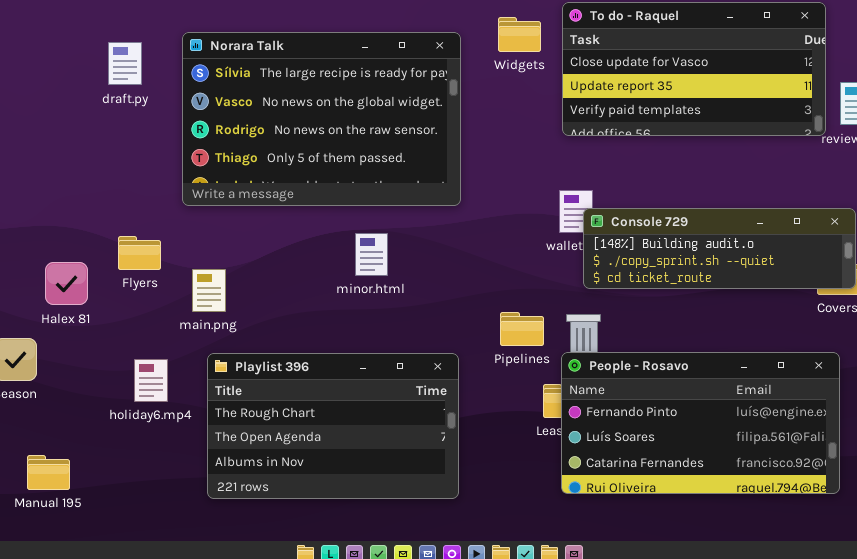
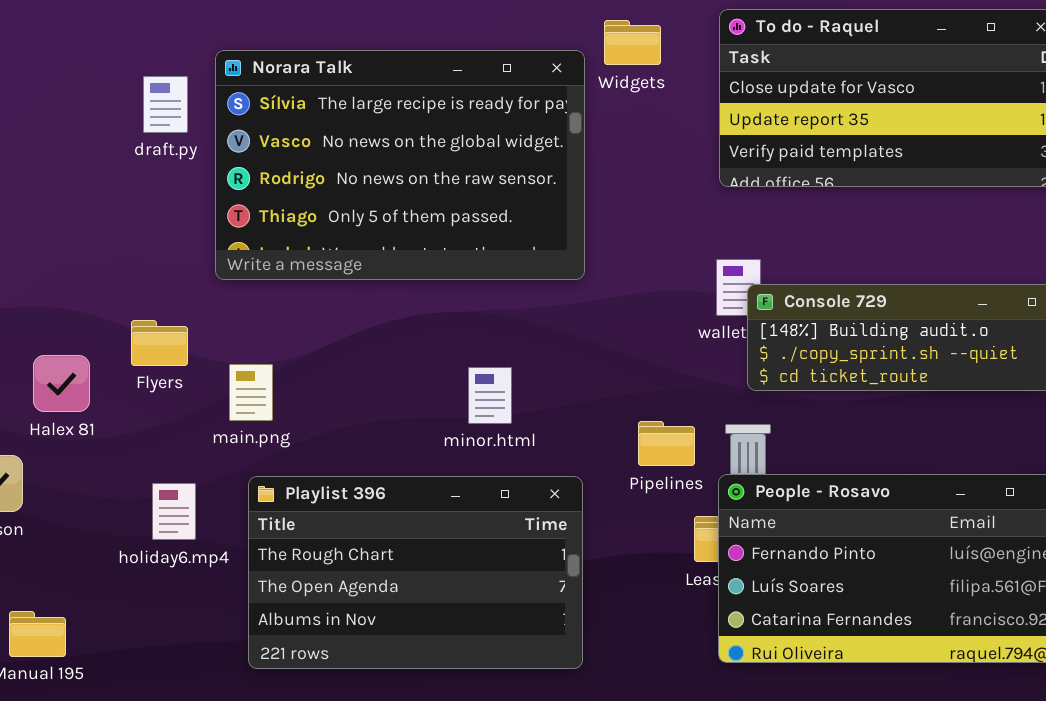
Widgets: [498,17,541,52] -> [604,20,661,65], moved
draft.py: [108,42,142,85] -> [143,76,188,133], moved
minor.html: [355,233,388,276] -> [468,367,512,424], moved

